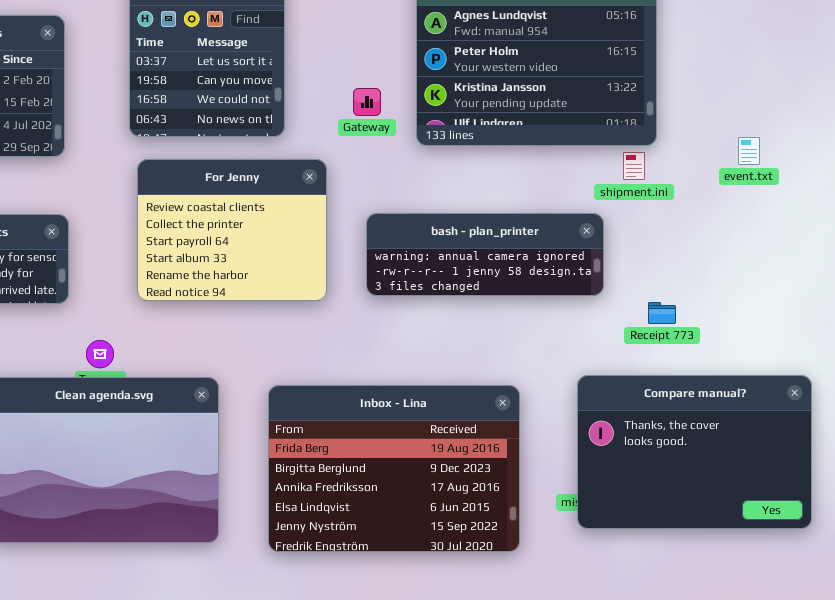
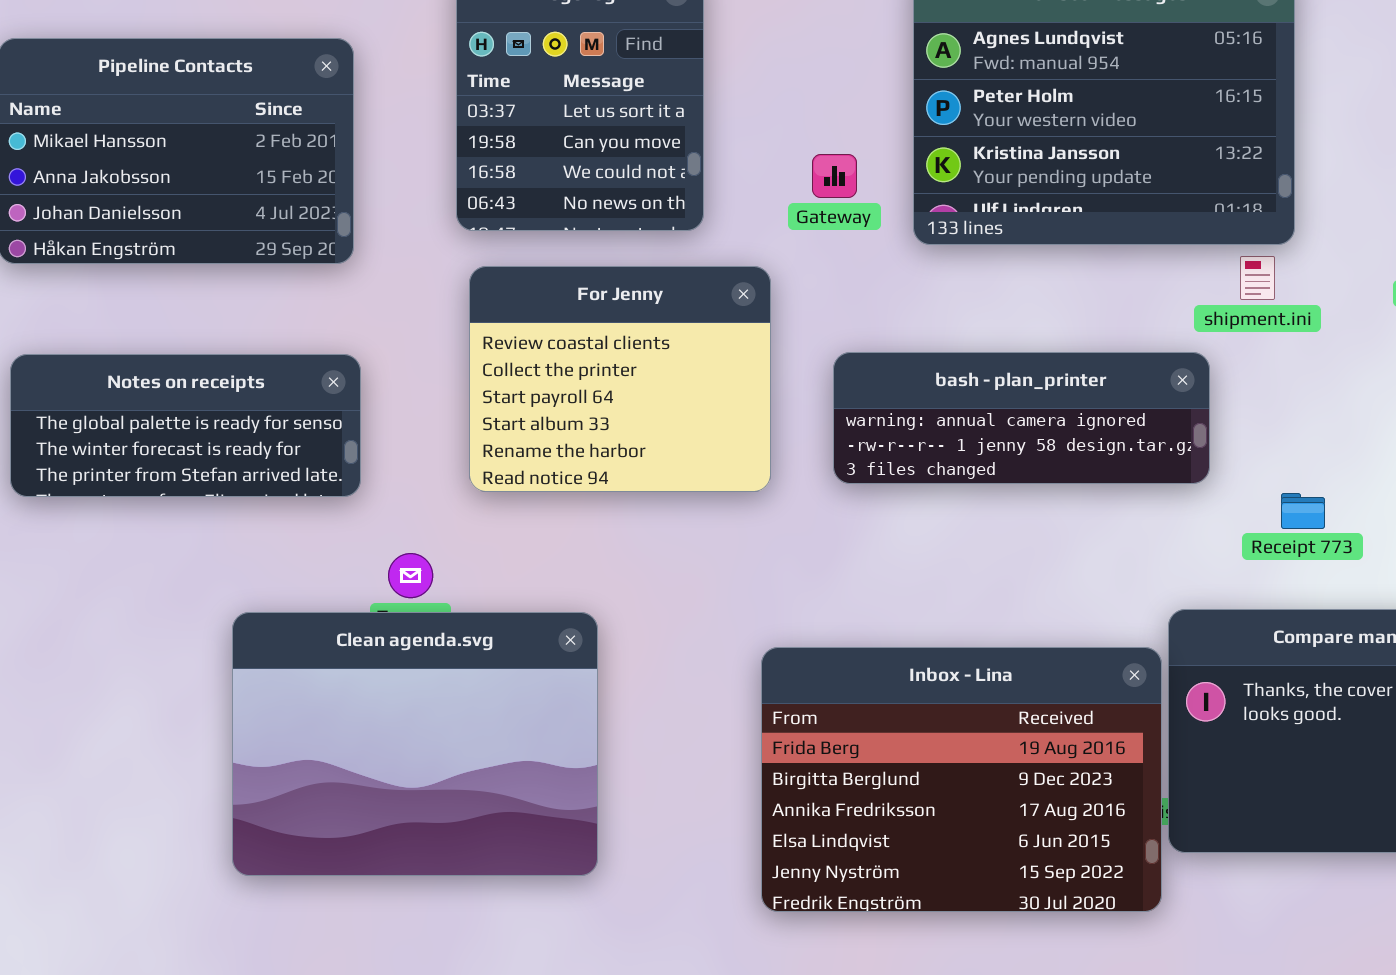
Inbox - Lina: [268,385,520,552] -> [761,647,1162,912], moved

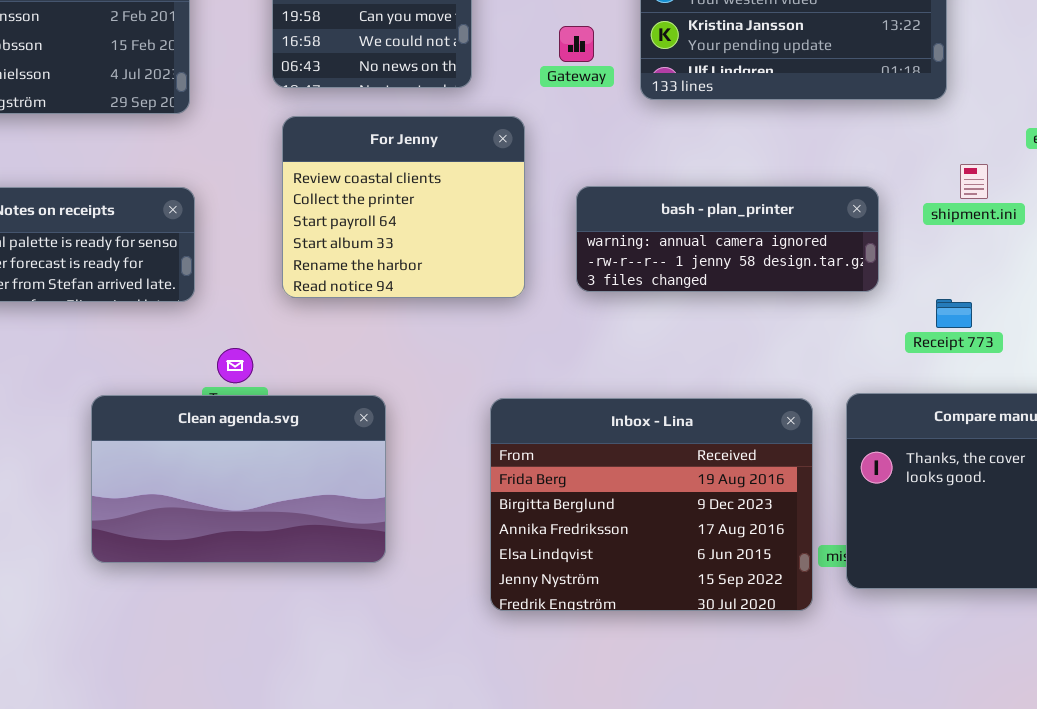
shipment.ini: [1240,256,1275,300] -> [960,164,988,199], moved
Clean agenda.svg: [232,612,598,876] -> [91,395,386,563], resized
Inbox - Lina: [761,647,1162,912] -> [490,398,813,611], moved

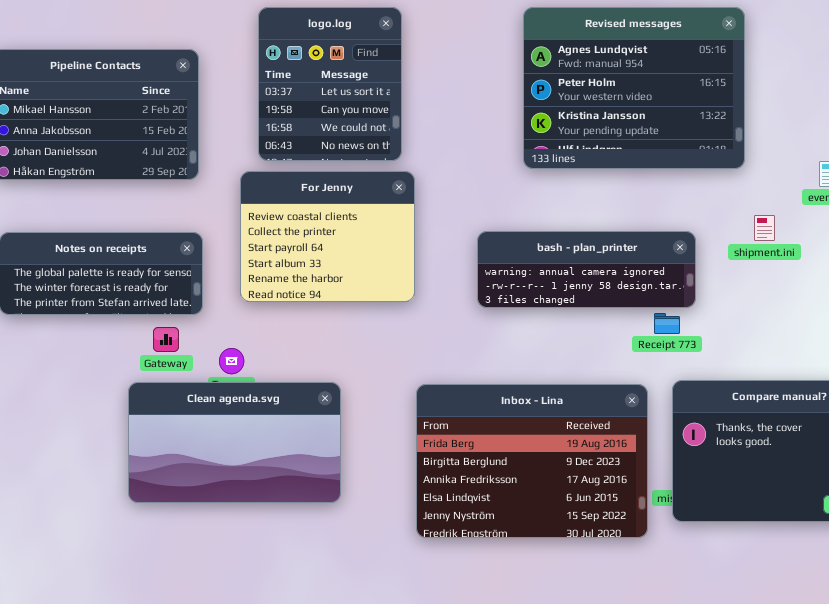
Gateway: [559,26,594,62] -> [153,327,179,352], moved
For Jenny: [282,116,525,298] -> [240,171,415,302], moved
Receipt 773: [936,299,972,328] -> [654,313,680,334], moved

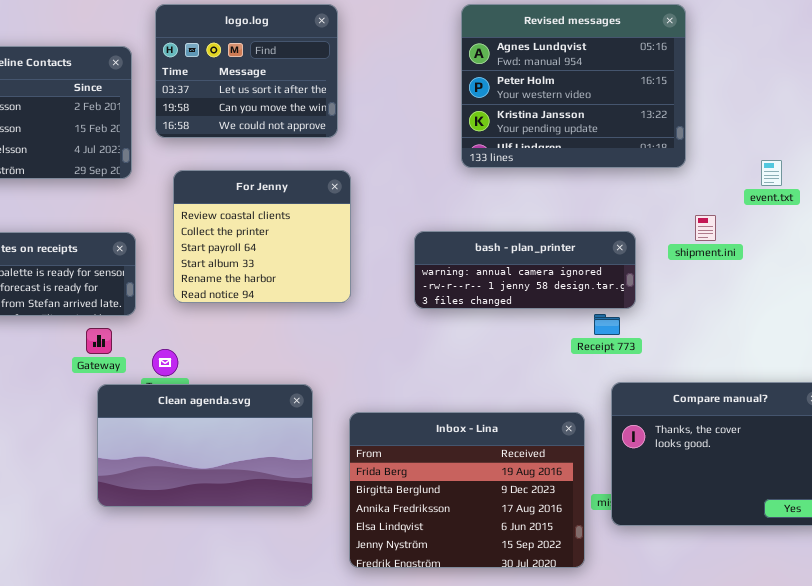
logo.log: [258,7,402,161] -> [155,4,338,138], resized
Clean agenda.svg: [128,382,341,503] -> [97,384,313,507], moved
Inbox - Lina: [416,384,648,538] -> [349,412,585,568], moved

